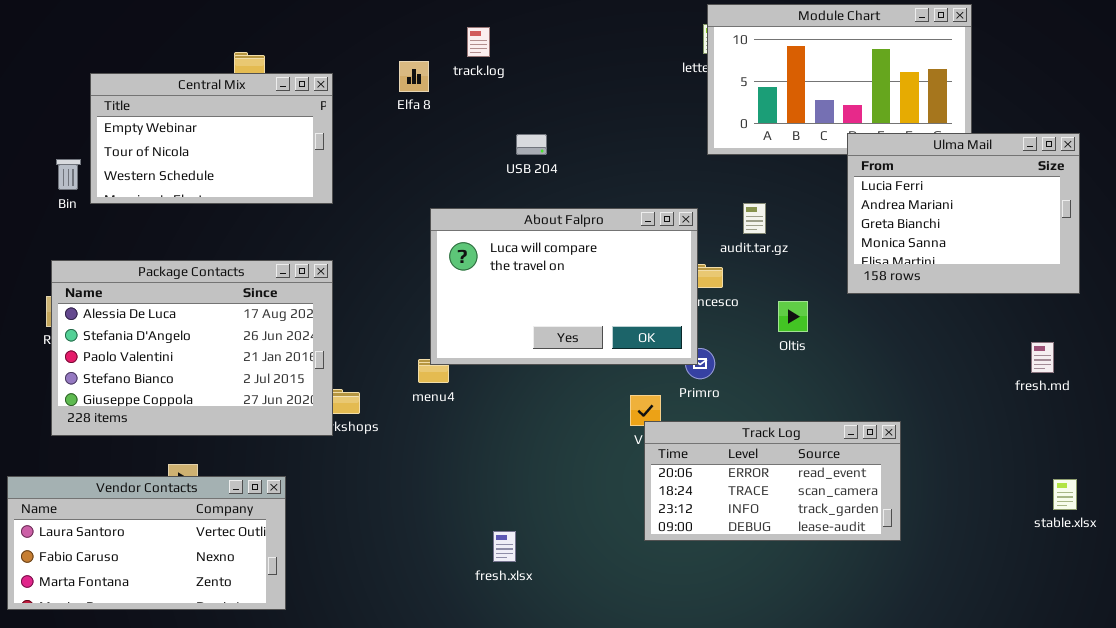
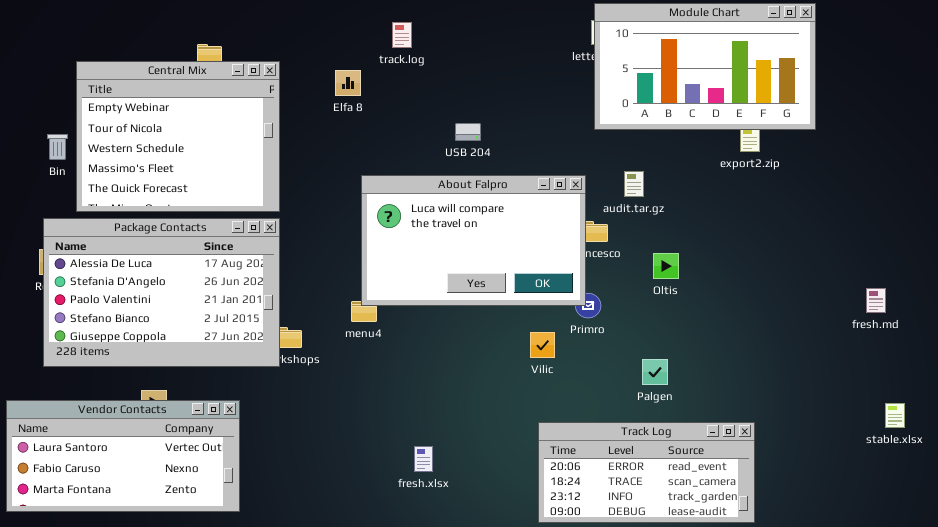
Elfa 8: [399,61,429,92] -> [335,70,361,96], moved
Central Mix: [90,73,333,204] -> [76,61,280,212], resized
Ulma Mail: [847,133,1080,294] -> none, closed
USB 204: [516,134,547,155] -> [455,123,481,141], moved
Track Log: [644,421,901,541] -> [538,422,755,523], moved

